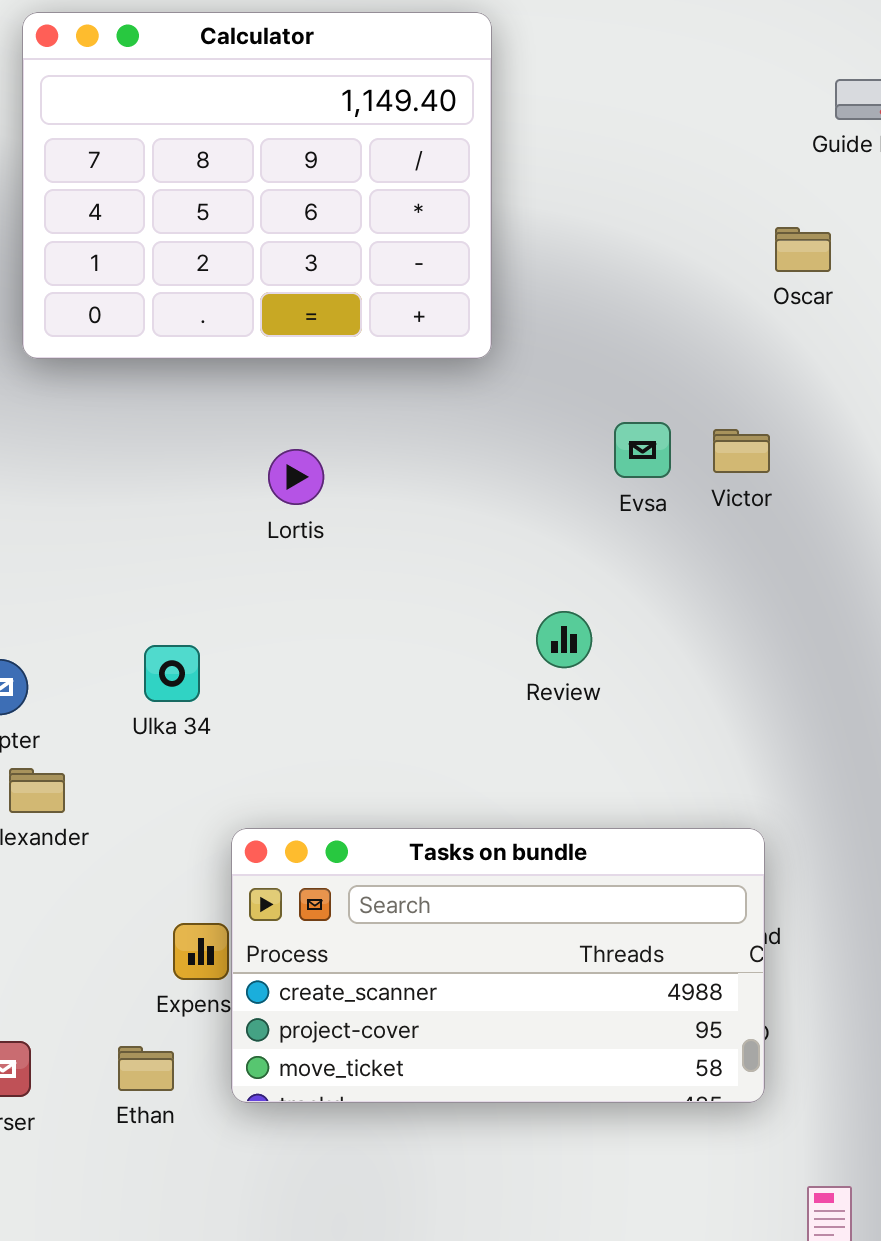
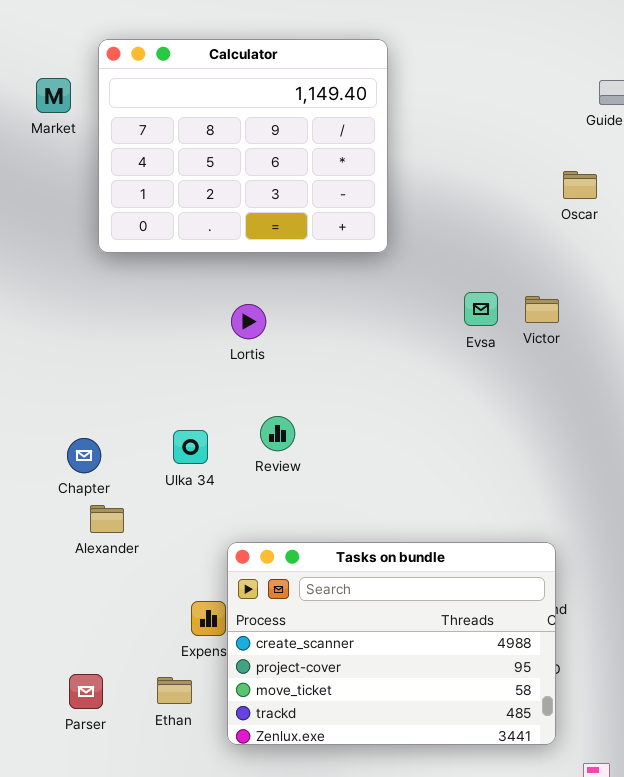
Lortis: [268,449,324,505] -> [231,304,266,339], moved
Review: [536,611,592,668] -> [260,416,295,451], moved
Tasks on bundle: [231,828,765,1103] -> [227,542,556,745], resized

